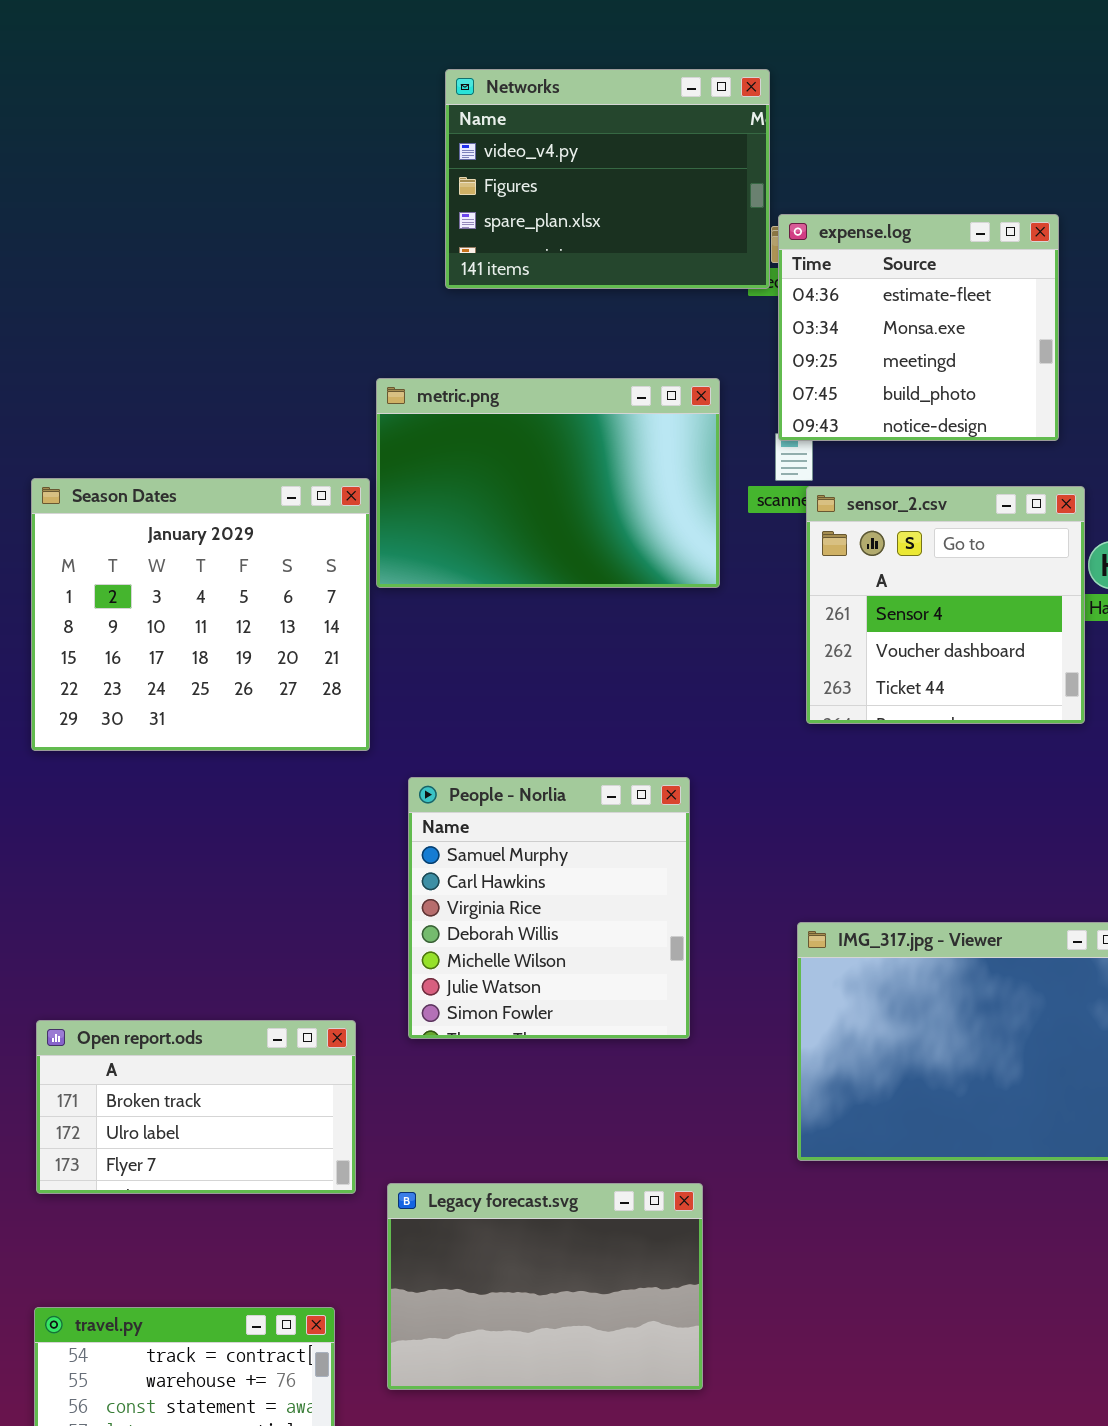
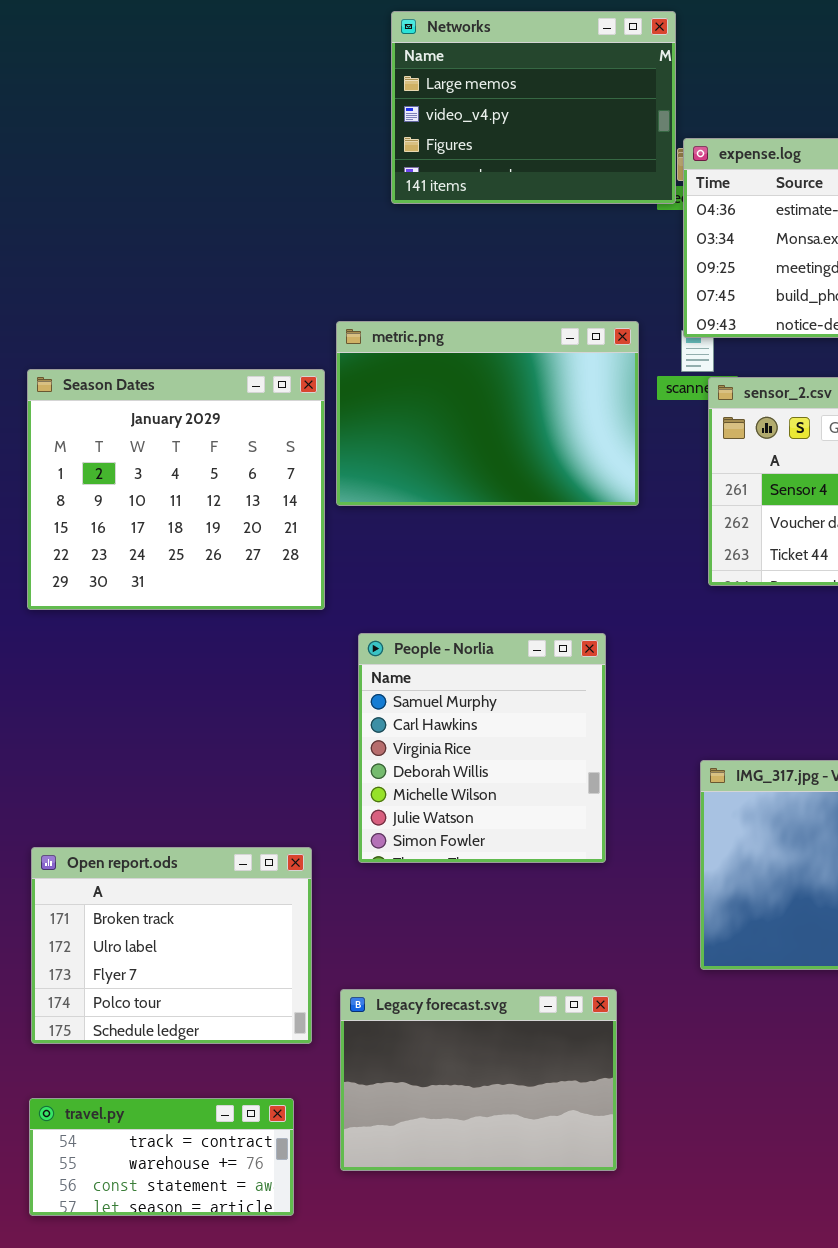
Networks: [445,69,770,289] -> [391,11,676,204], scrolled up 1 row
metric.png: [376,378,720,588] -> [336,321,639,506], moved
Open report.ods: [36,1020,356,1194] -> [31,847,312,1044], resized

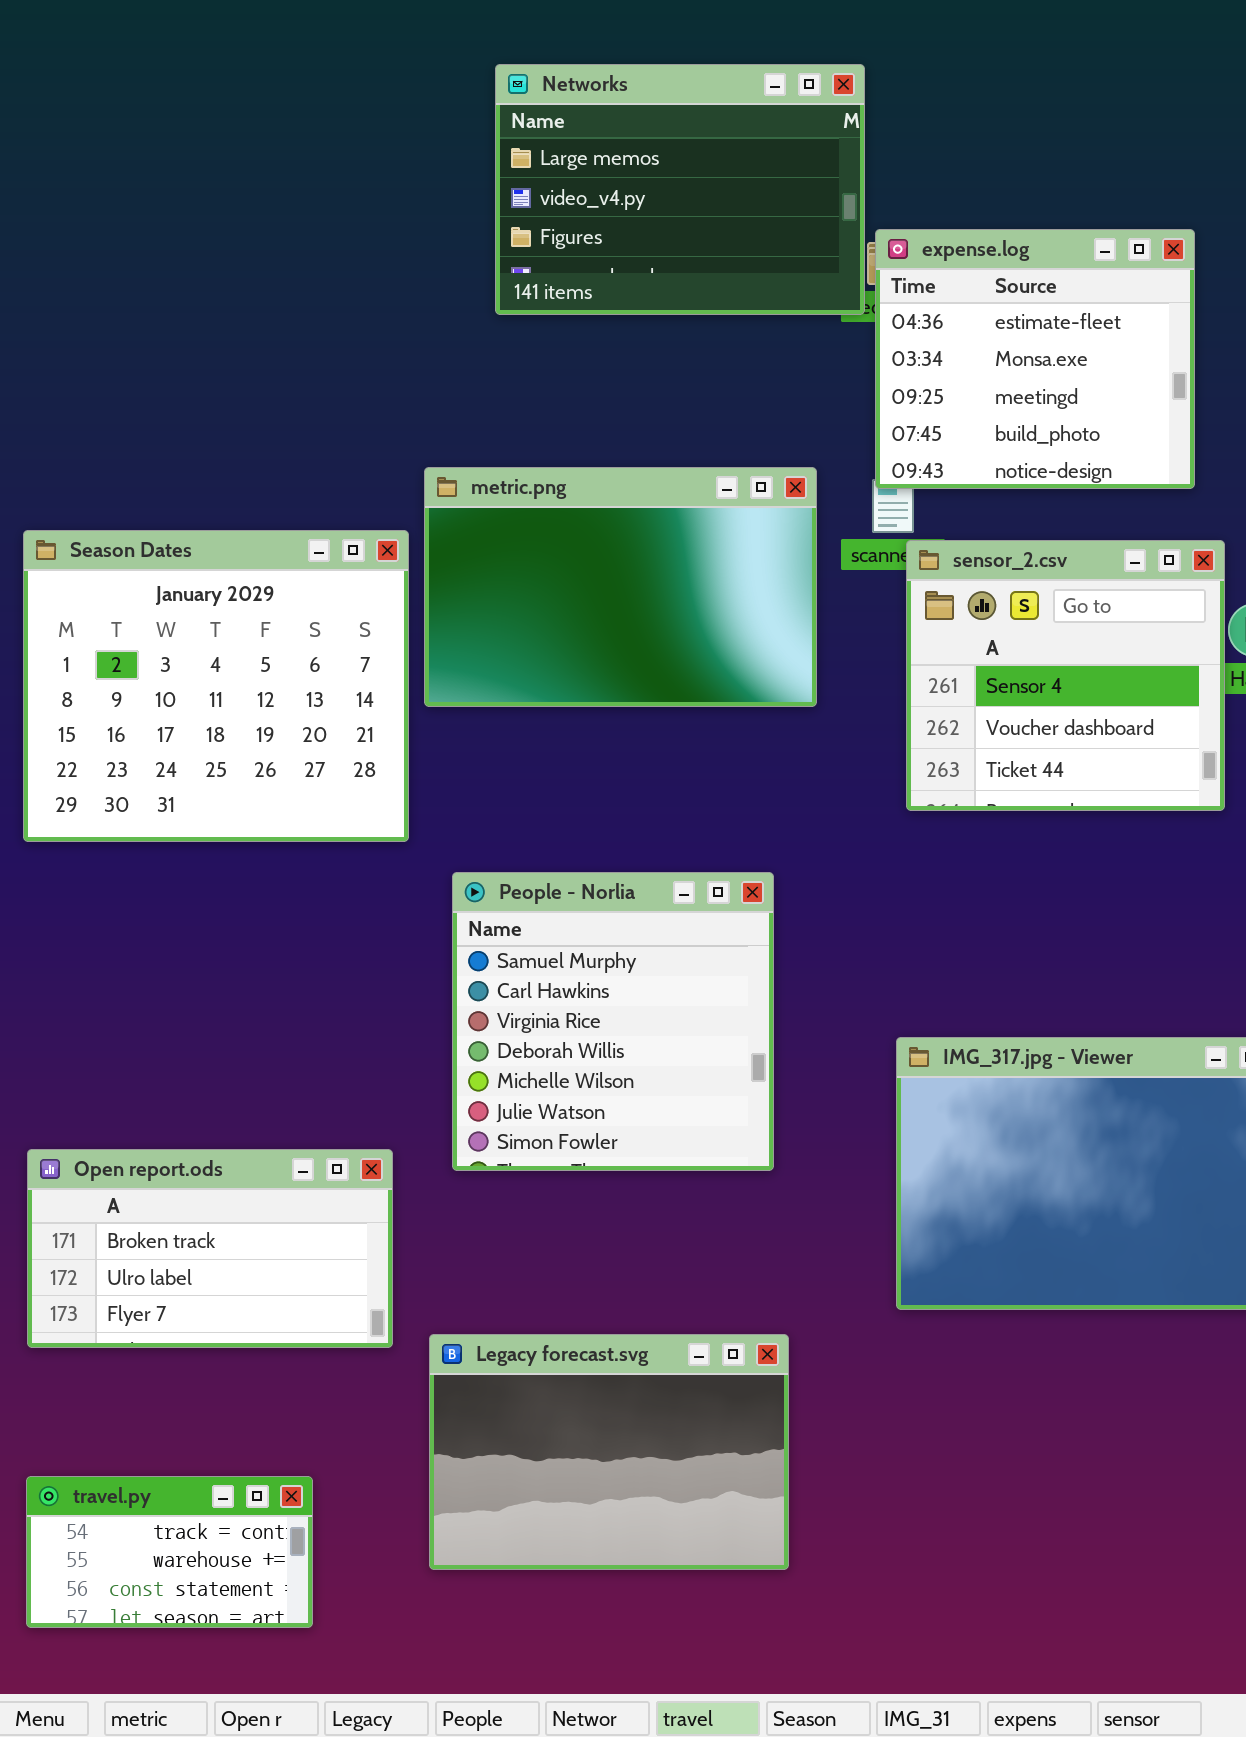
Open report.ods: [31,847,312,1044] -> [27,1149,393,1348], resized
travel.py: [29,1098,294,1216] -> [26,1476,313,1628], resized

